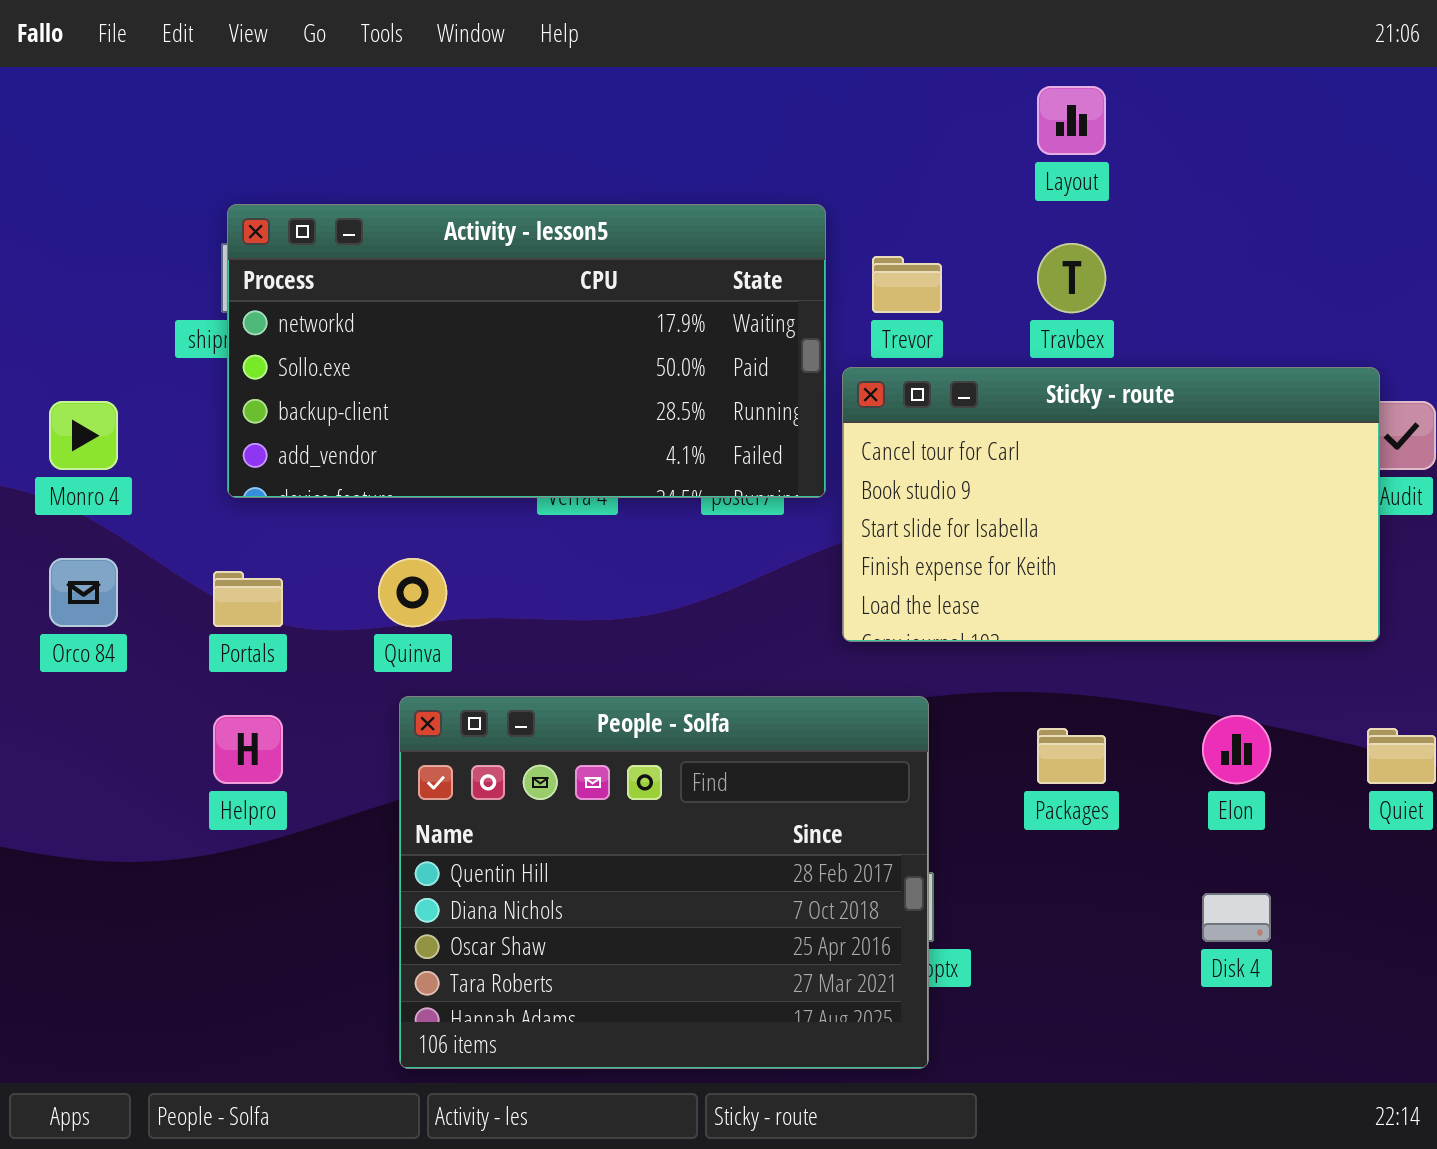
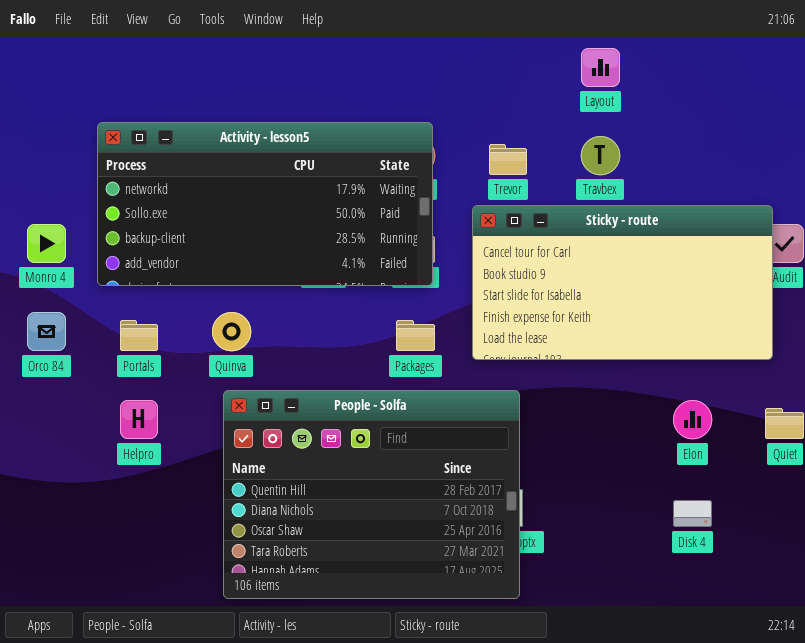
Activity - lesson5: [227,204,826,498] -> [97,122,433,286], moved
Packages: [1037,728,1106,784] -> [396,320,435,351], moved

